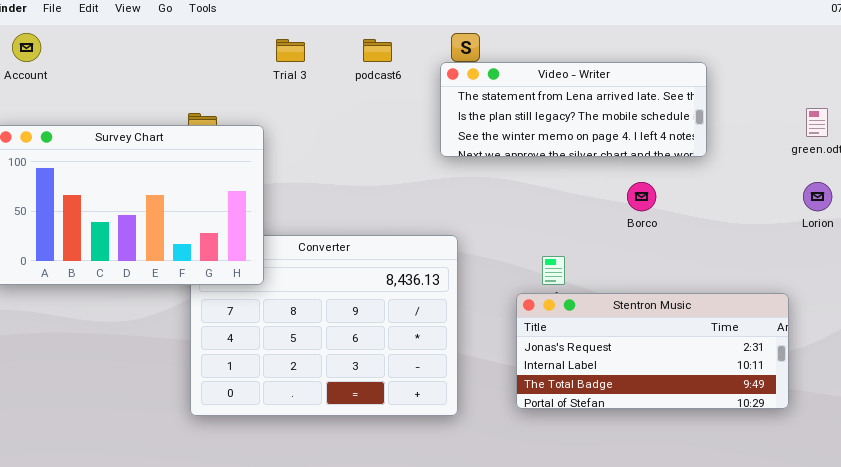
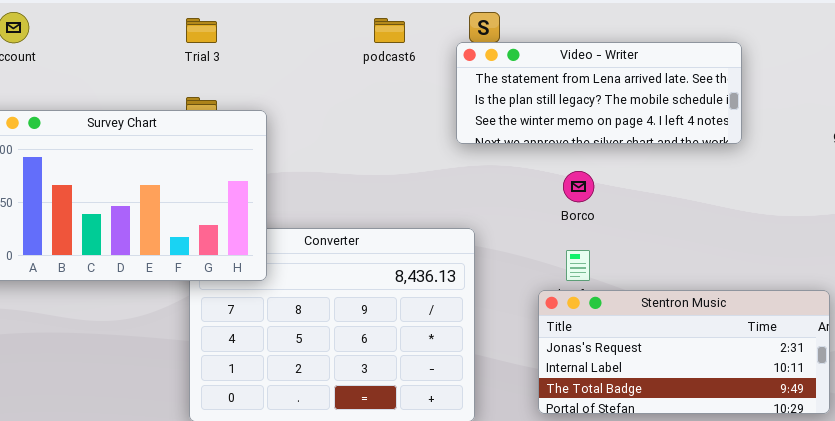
Trial 3: [276,39,305,62] -> [186,18,217,43], moved
Borco: [627,182,656,211] -> [563,171,594,202], moved

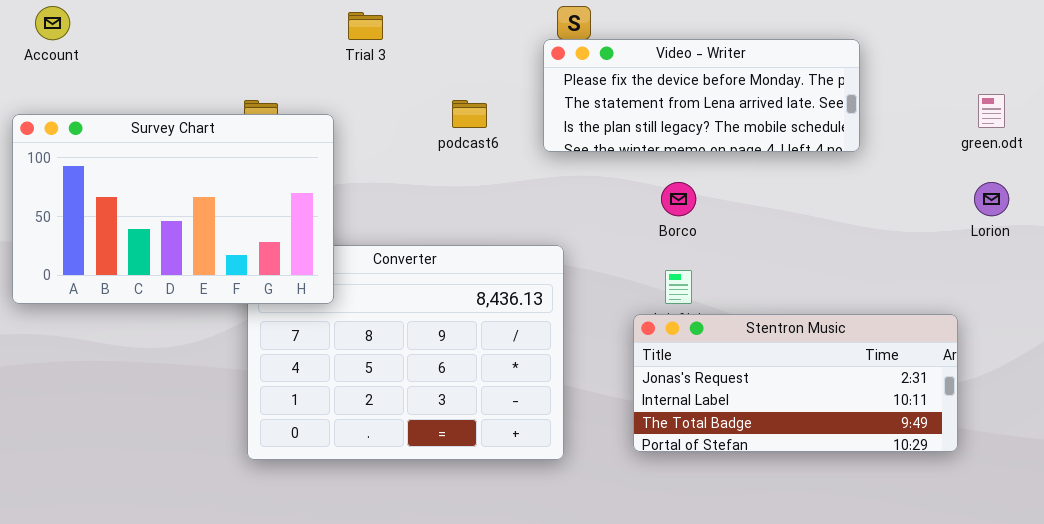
Trial 3: [186,18,217,43] -> [348,12,383,40], moved
podcast6: [374,18,405,43] -> [452,100,487,128], moved
Video - Writer: [456,42,742,144] -> [543,39,860,152], scrolled up 1 row

